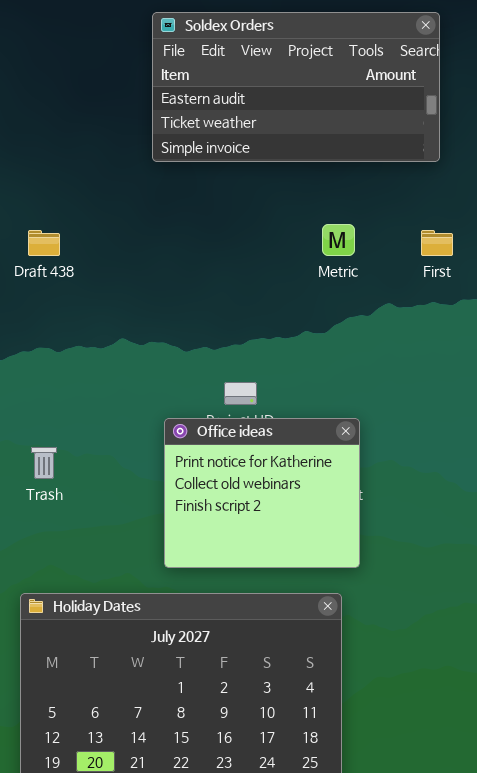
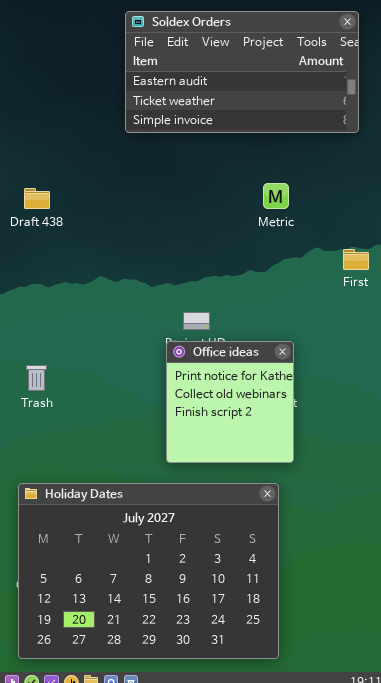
First: [421,230,453,256] -> [343,249,369,270], moved
Office ideas: [164,418,360,568] -> [166,341,294,463], resized

